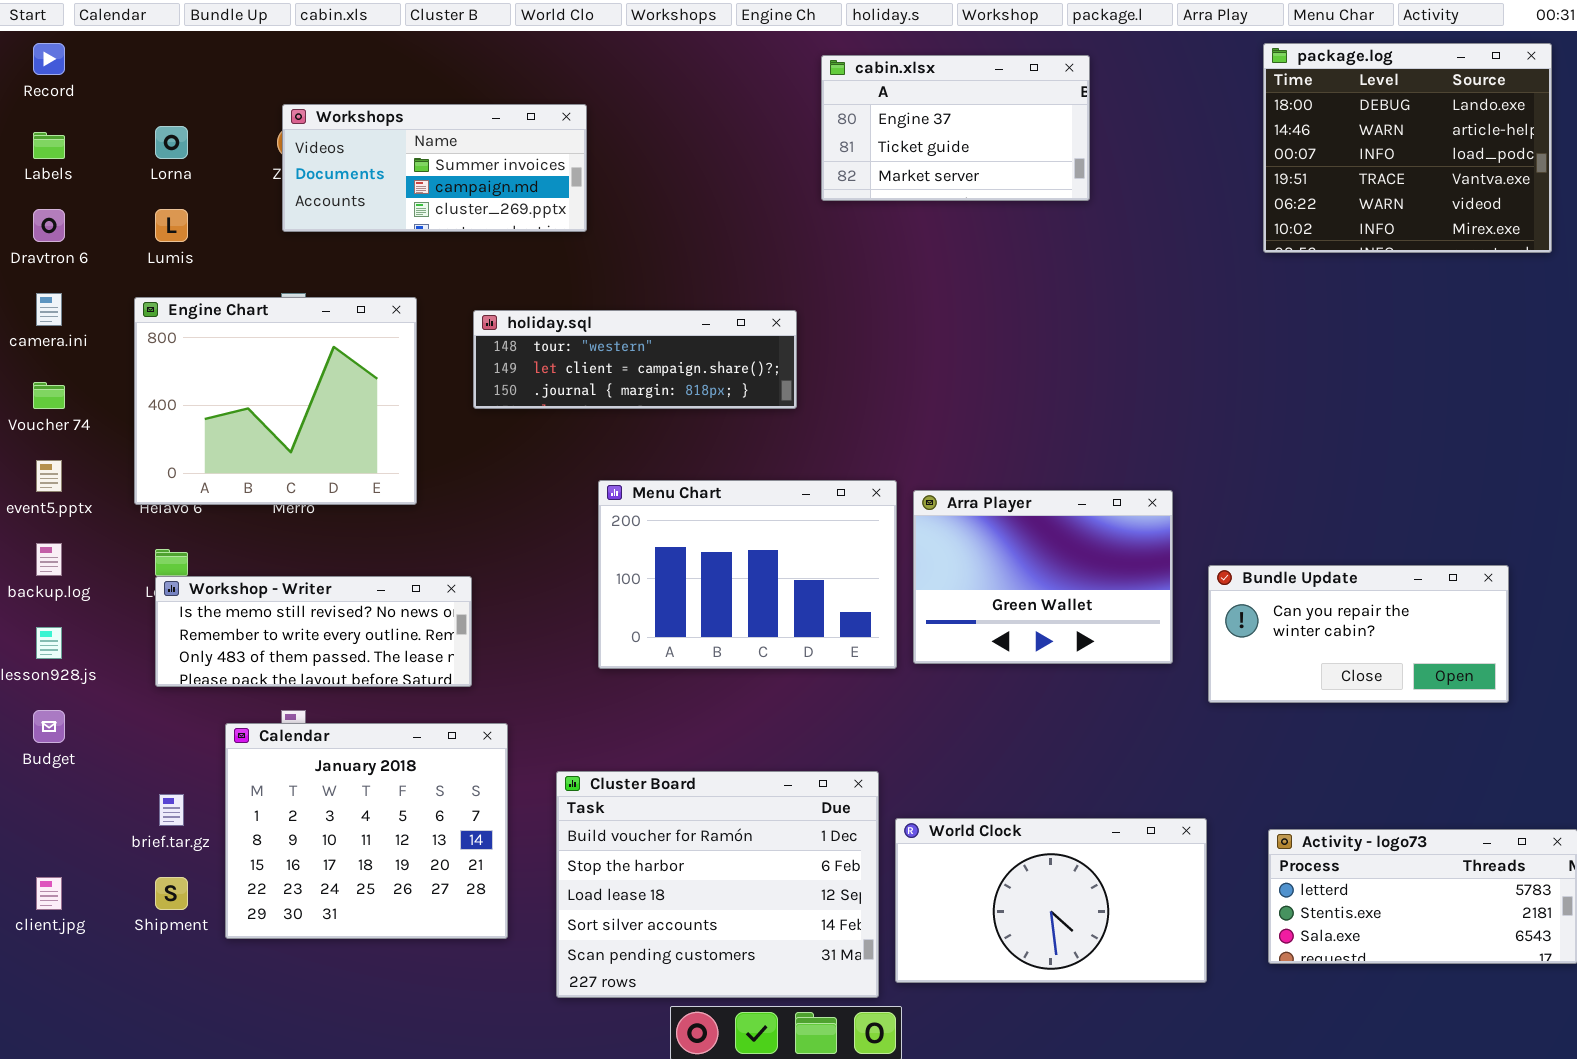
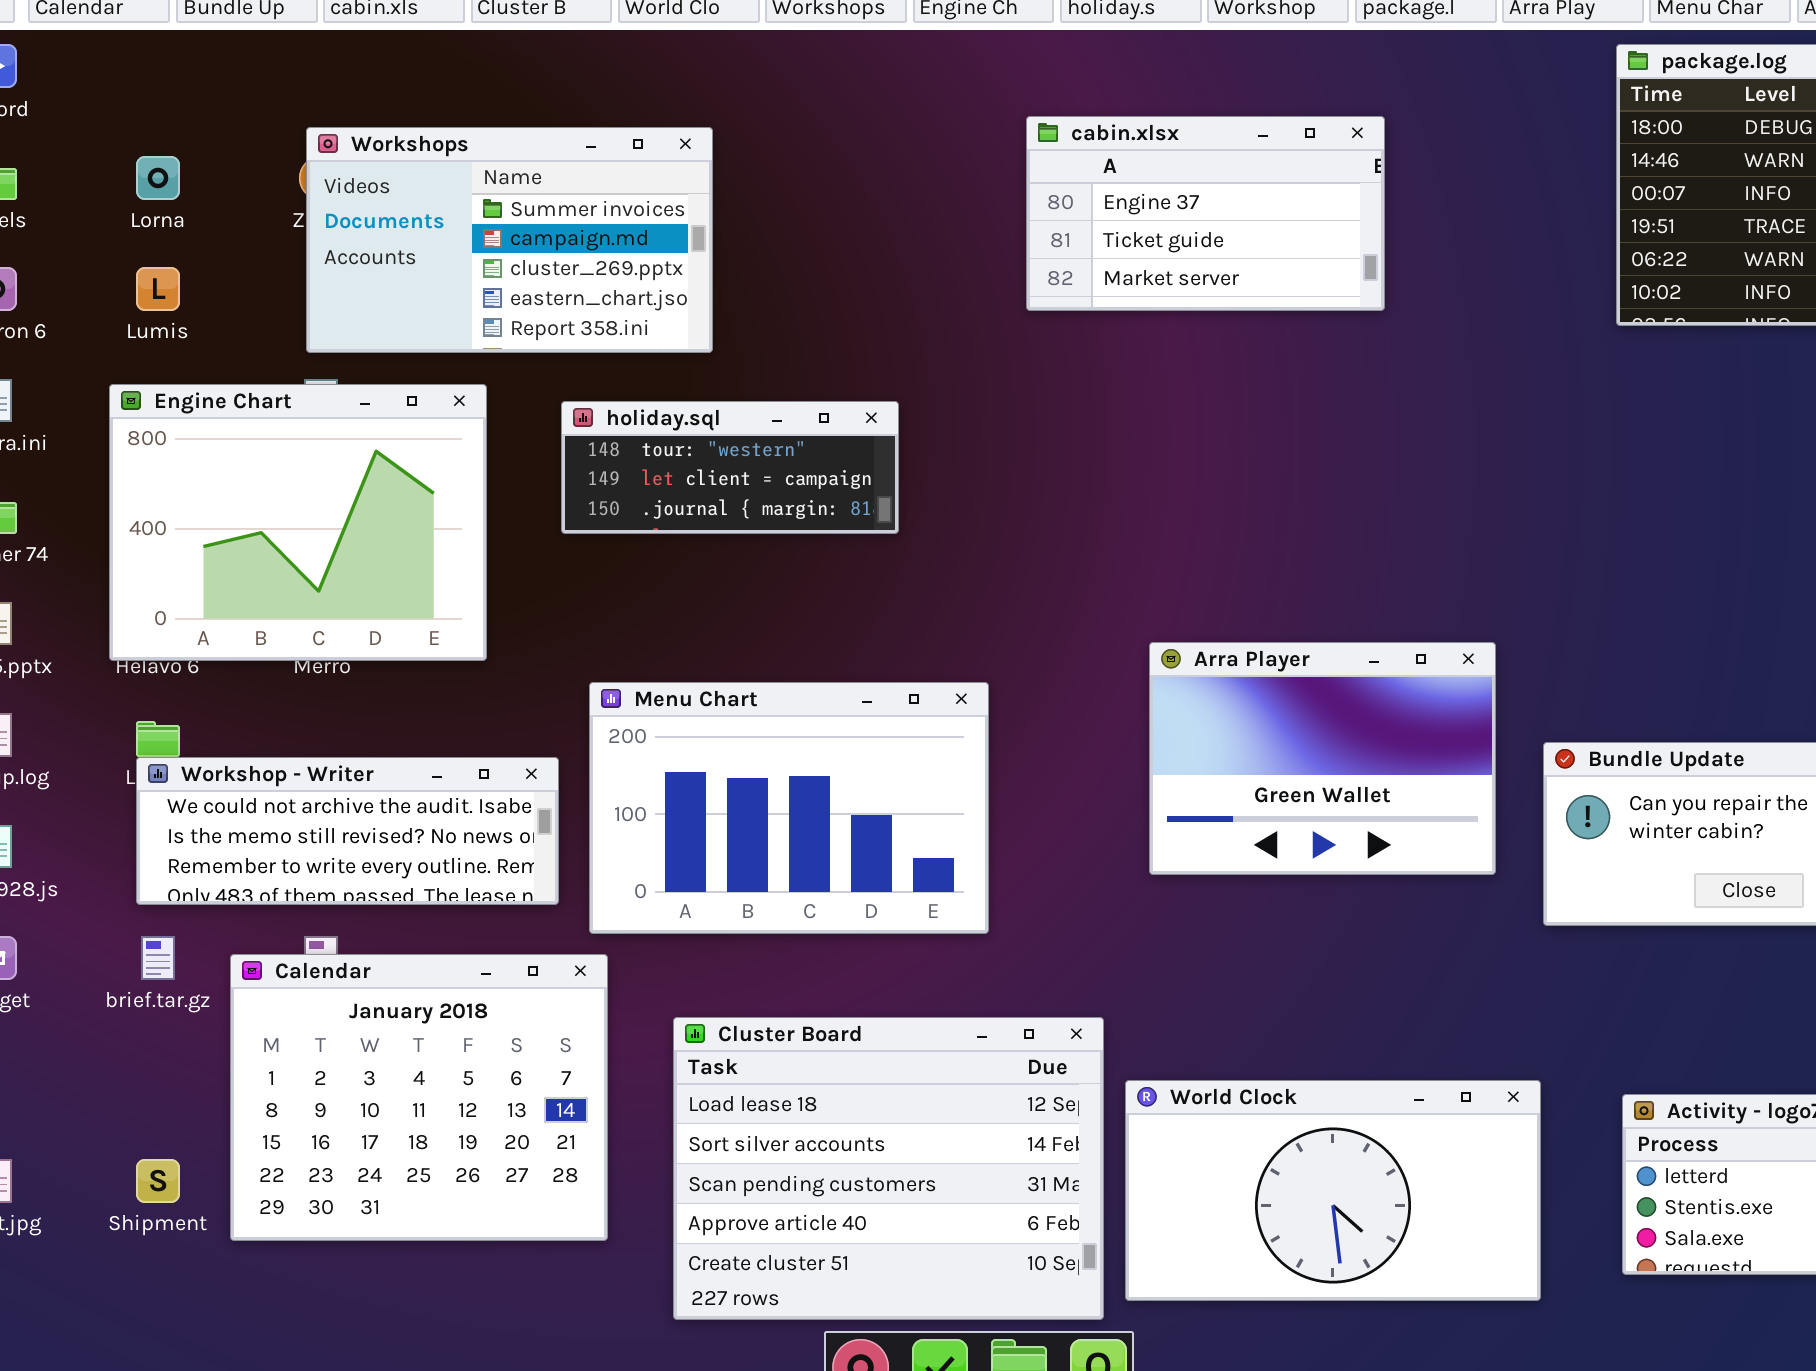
cabin.xlsx: [821,55,1090,201] -> [1026,116,1385,311], moved
Workshops: [282,104,587,232] -> [306,127,713,353], resized
holiday.sql: [473,310,797,409] -> [561,401,899,534], resized
Menu Chart: [598,480,897,669] -> [589,682,989,934], moved
Workshop - Writer: [155,576,472,687] -> [136,757,559,905], scrolled up 1 row
Cluster Board: [556,771,879,998] -> [673,1017,1104,1320], scrolled down 2 rows
brief.tar.gz: [159,794,184,826] -> [141,936,175,980], moved

